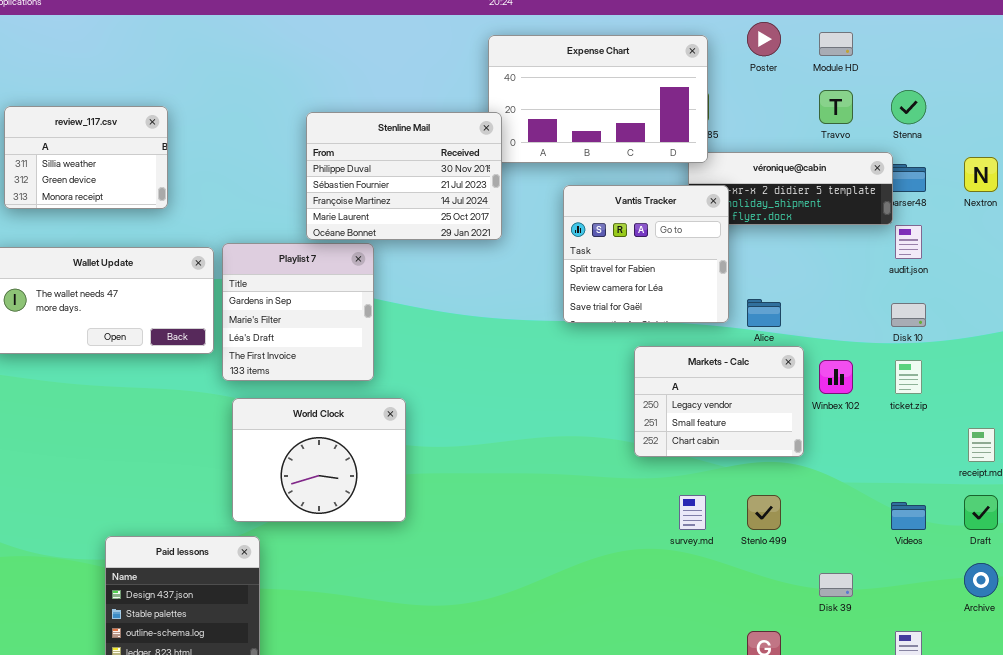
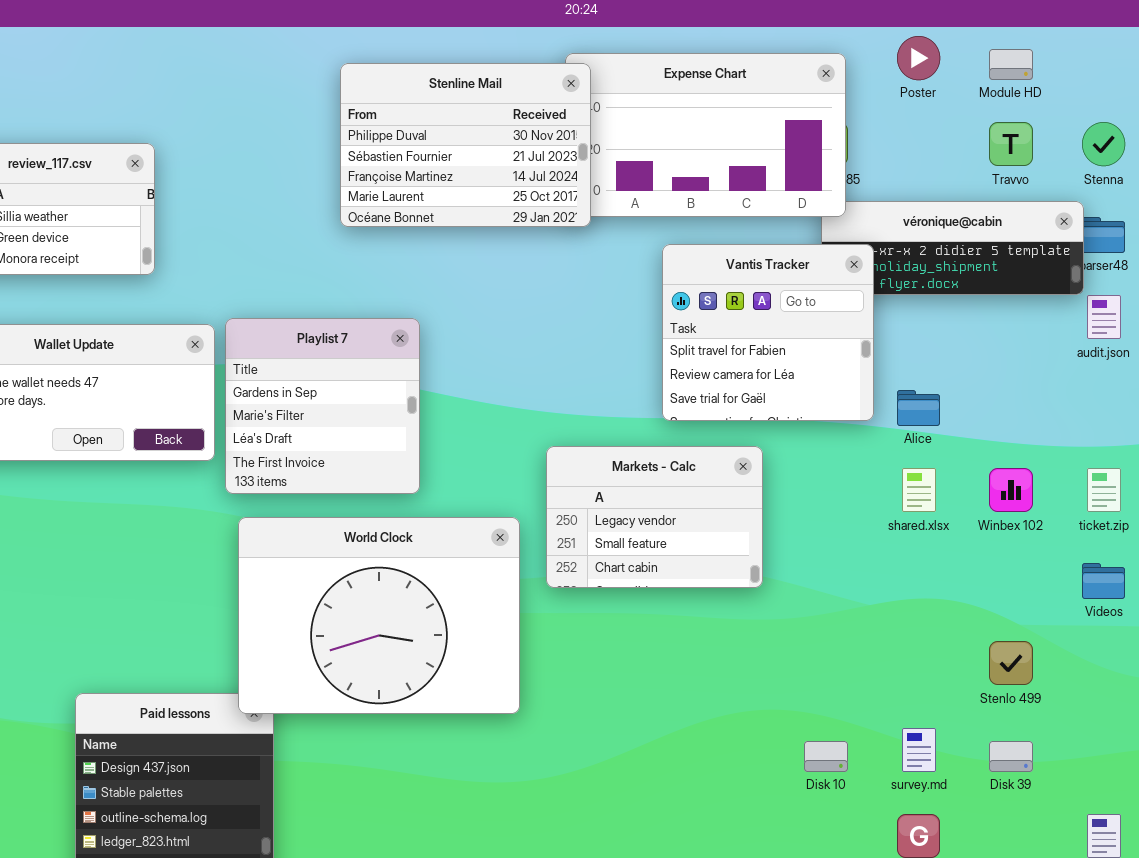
Stenline Mail: [306,112,502,240] -> [340,63,591,227], moved
Disk 10: [891,303,926,327] -> [804,741,848,772], moved
Markets - Calc: [634,346,804,457] -> [546,446,763,588], moved
World Clock: [232,398,406,522] -> [238,517,520,714], resized
survey.md: [679,495,706,530] -> [902,728,936,772], moved
Stenlo 499: [747,495,781,530] -> [989,641,1033,685], moved
Videos: [891,502,926,530] -> [1082,563,1125,599], moved

